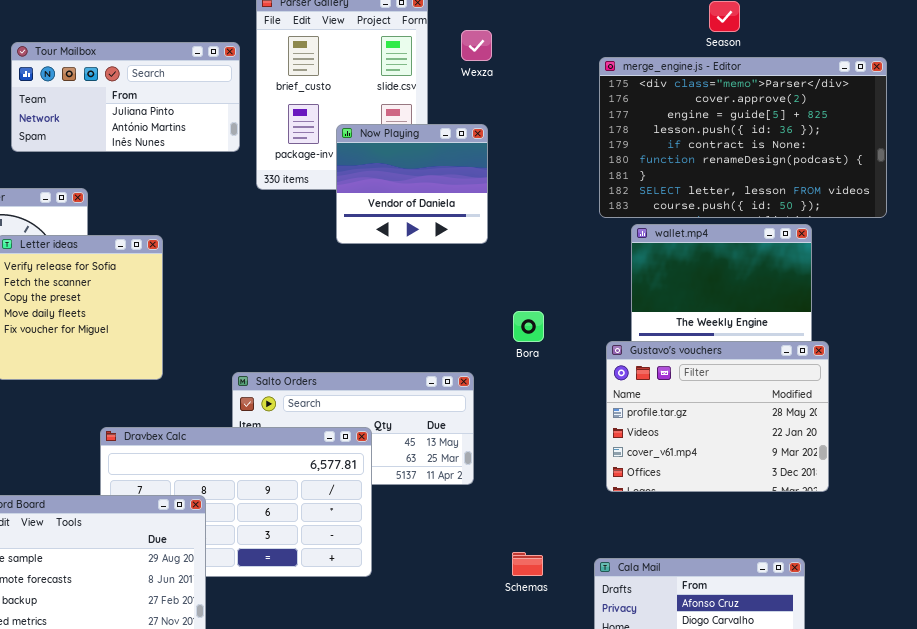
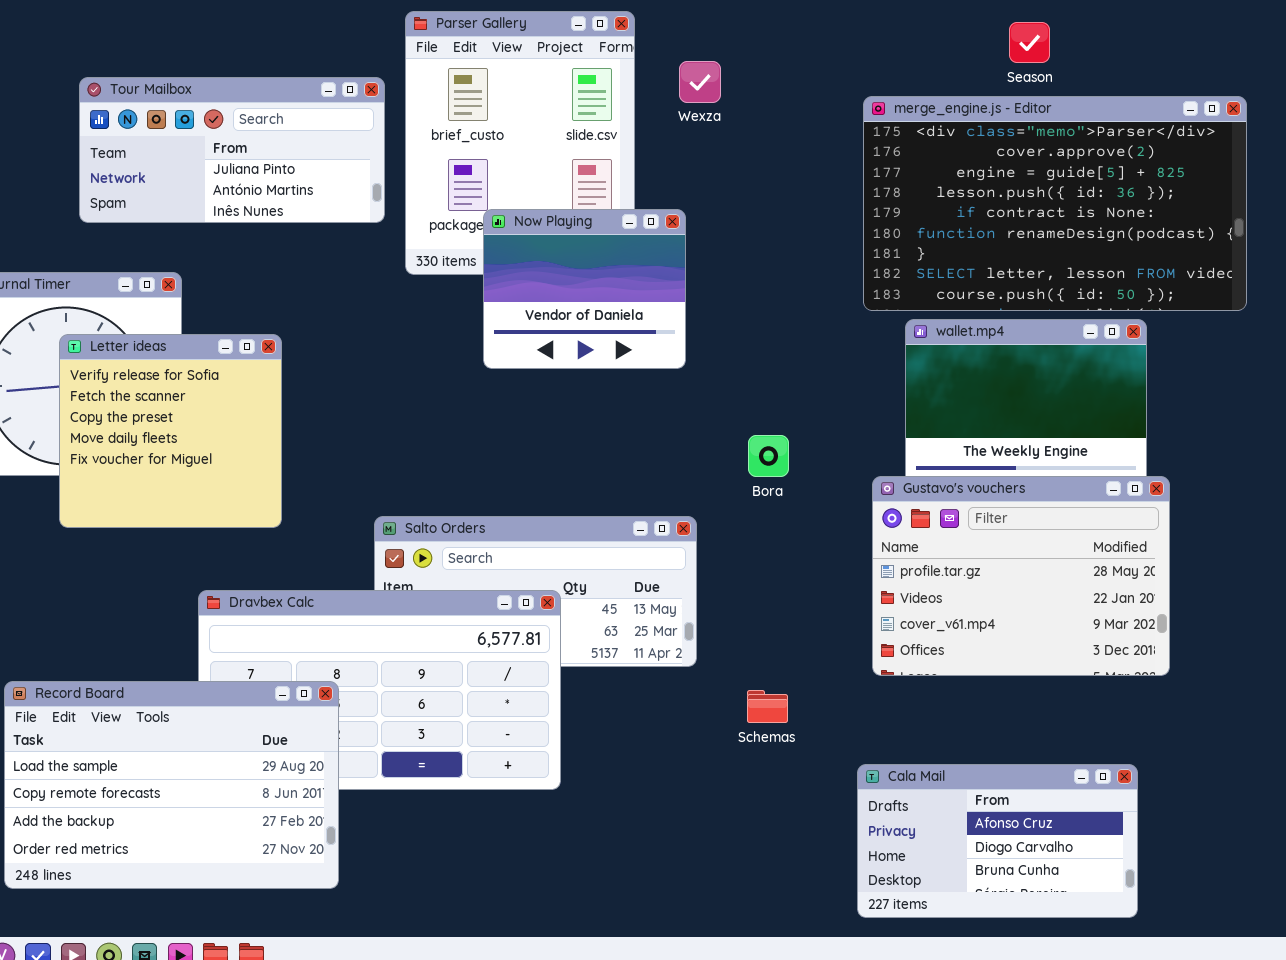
Now Playing: [336,124,488,244] -> [483,209,686,369], moved
Schemas: [512,552,543,576] -> [747,690,788,723], moved

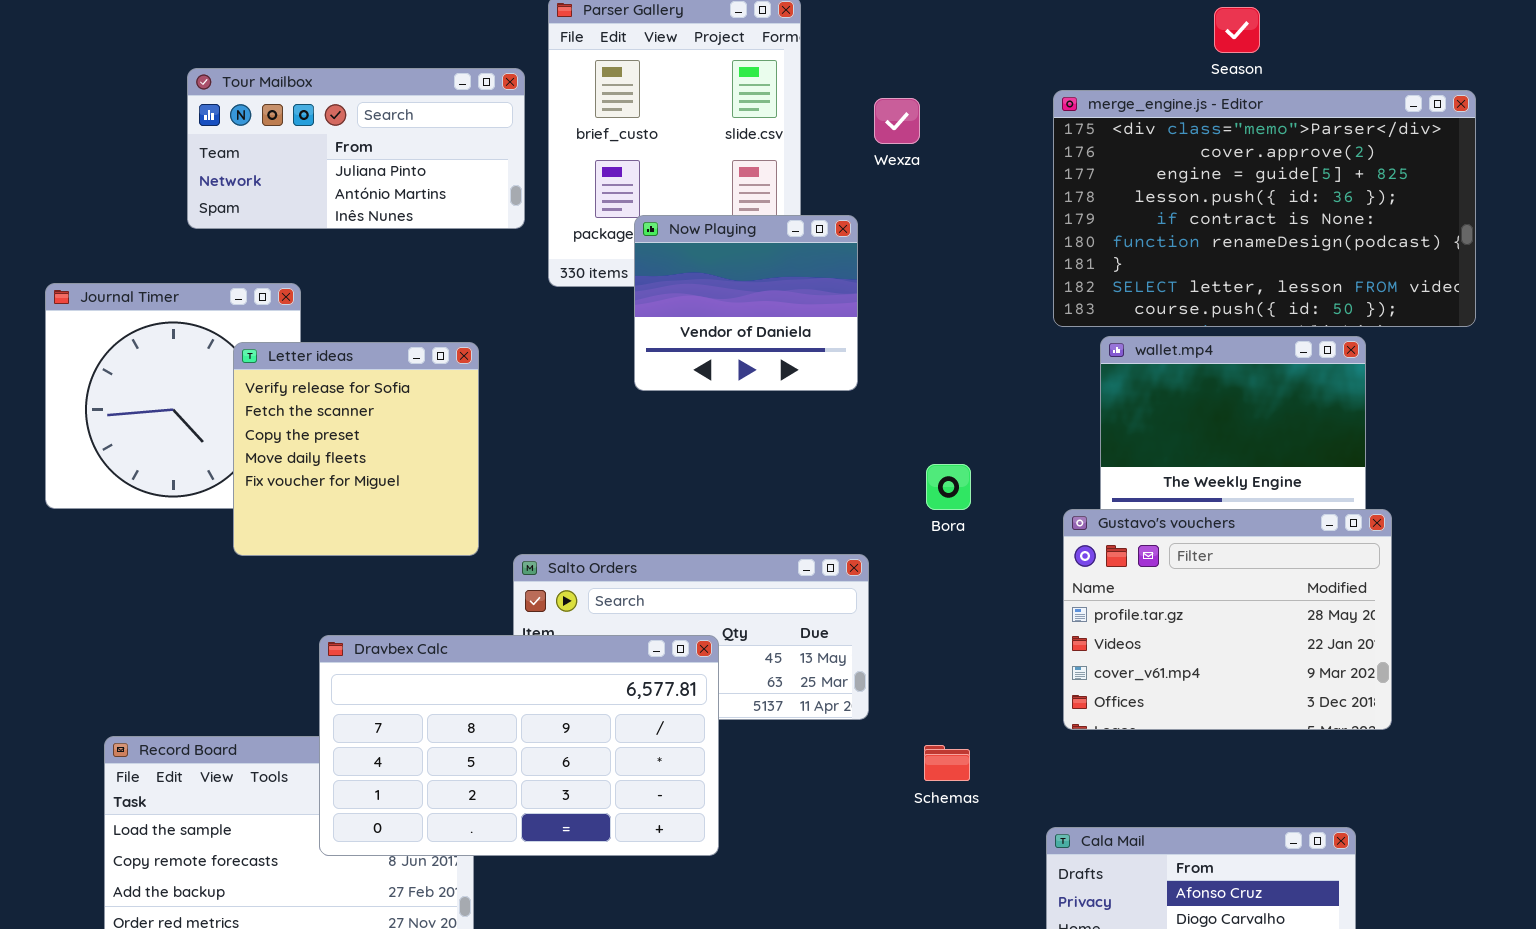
Wexza: [679,61,721,103] -> [874,98,920,144], moved
Letter ideas: [59,334,282,528] -> [233,342,479,556], moved
Dravbex Calc: [198,590,561,790] -> [319,635,719,856], raised

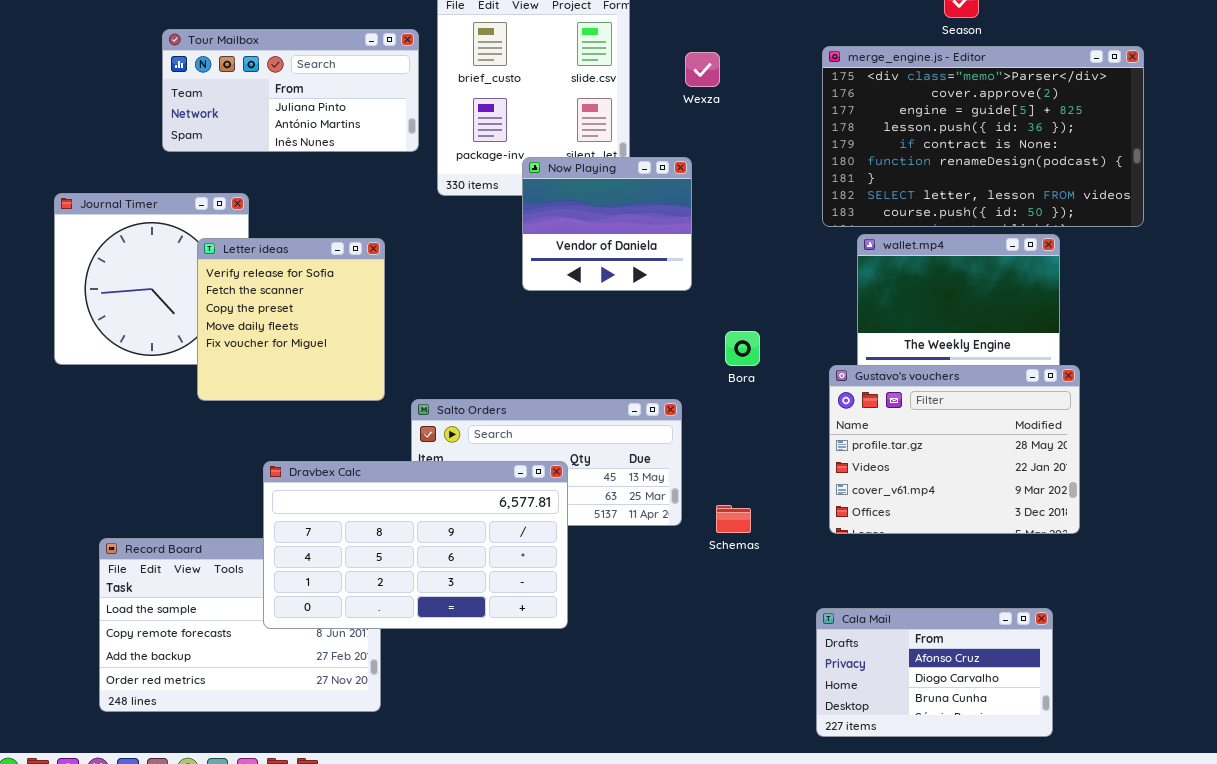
Now Playing: [634,215,858,391] -> [522,157,692,291], moved
Schemas: [924,745,970,781] -> [716,505,751,533], moved

